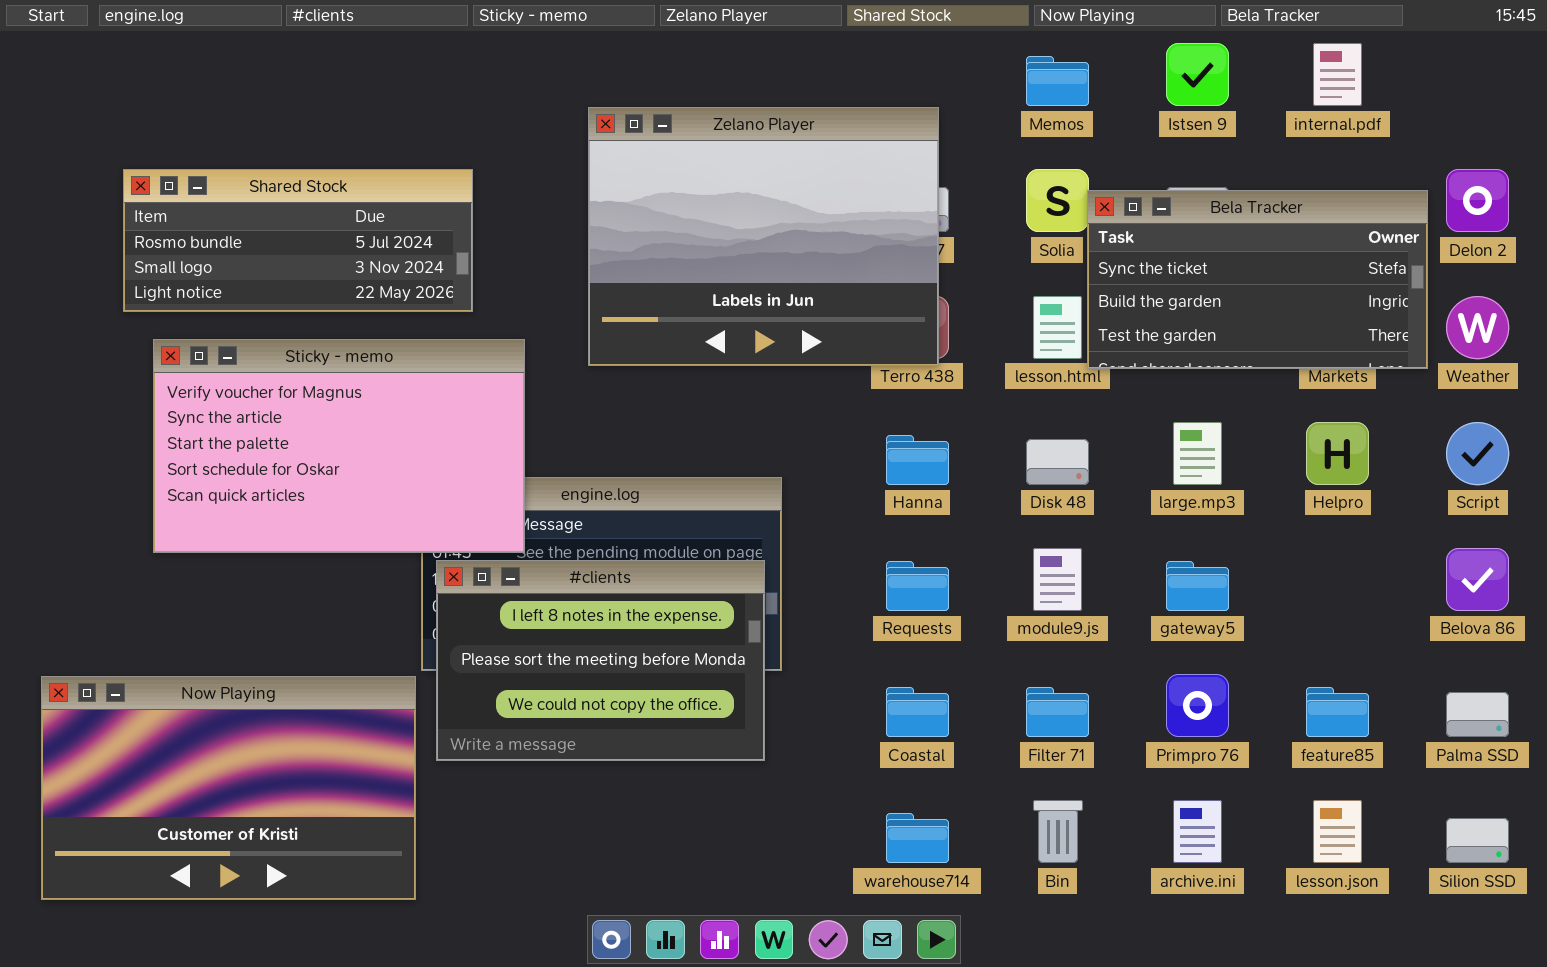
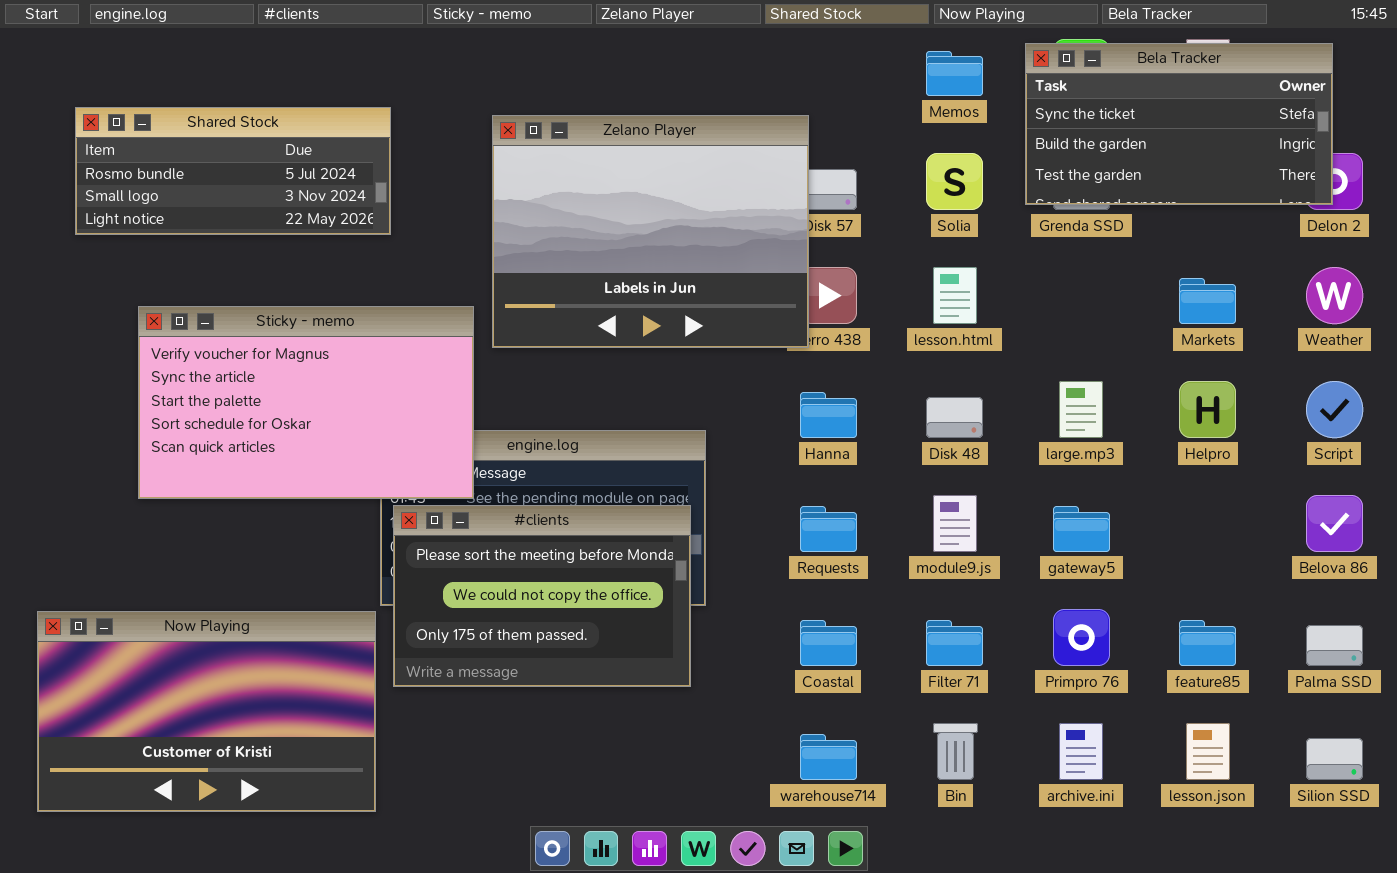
Zelano Player: [588,107,939,366] -> [492,115,809,348], moved
Shared Stock: [123,169,473,312] -> [75,107,391,235], moved
Bela Tracker: [1087,190,1428,369] -> [1025,43,1333,205], moved
#clients: [436,560,765,761] -> [393,505,691,687], scrolled down 1 row

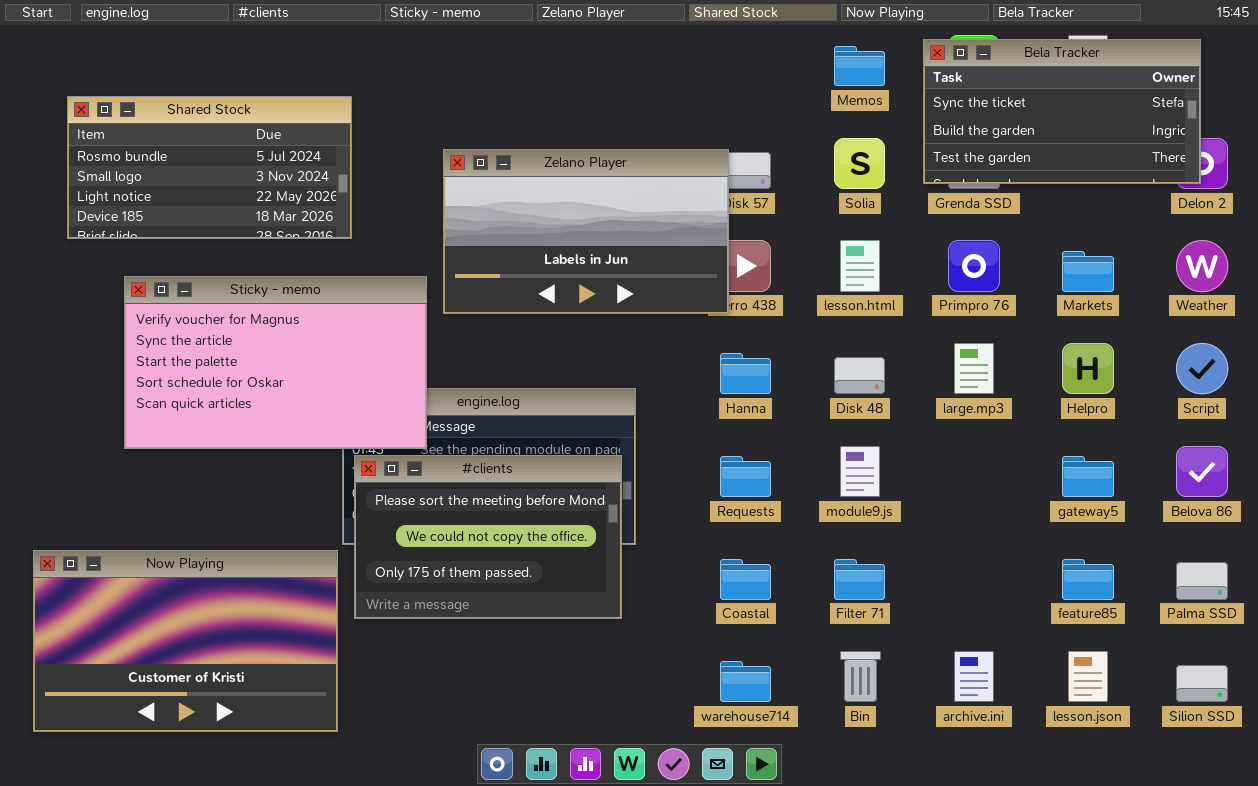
Shared Stock: [75,107,391,235] -> [67,96,352,239], resized
Zelano Player: [492,115,809,348] -> [443,149,729,314], resized
gateway5: [1053,506,1110,552] -> [1062,456,1114,497], moved
Primpro 76: [1053,609,1110,666] -> [948,240,1000,292], moved

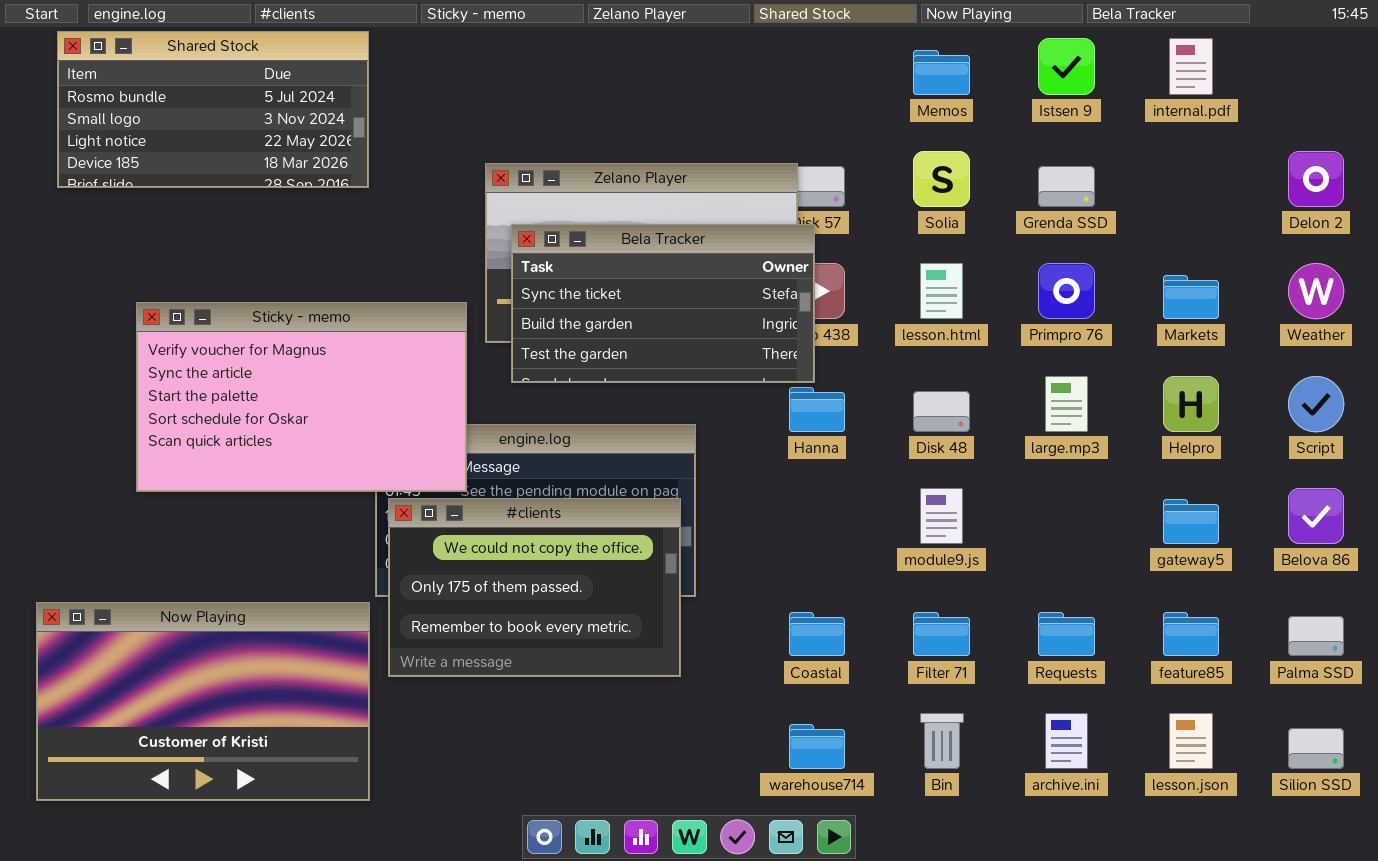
Bela Tracker: [923,39,1201,184] -> [511,224,815,383], moved
Shared Stock: [67,96,352,239] -> [57,31,369,188], moved
#clients: [354,455,622,619] -> [388,498,681,677], scrolled down 1 row
Requests: [720,456,771,497] -> [1038,612,1095,656], moved

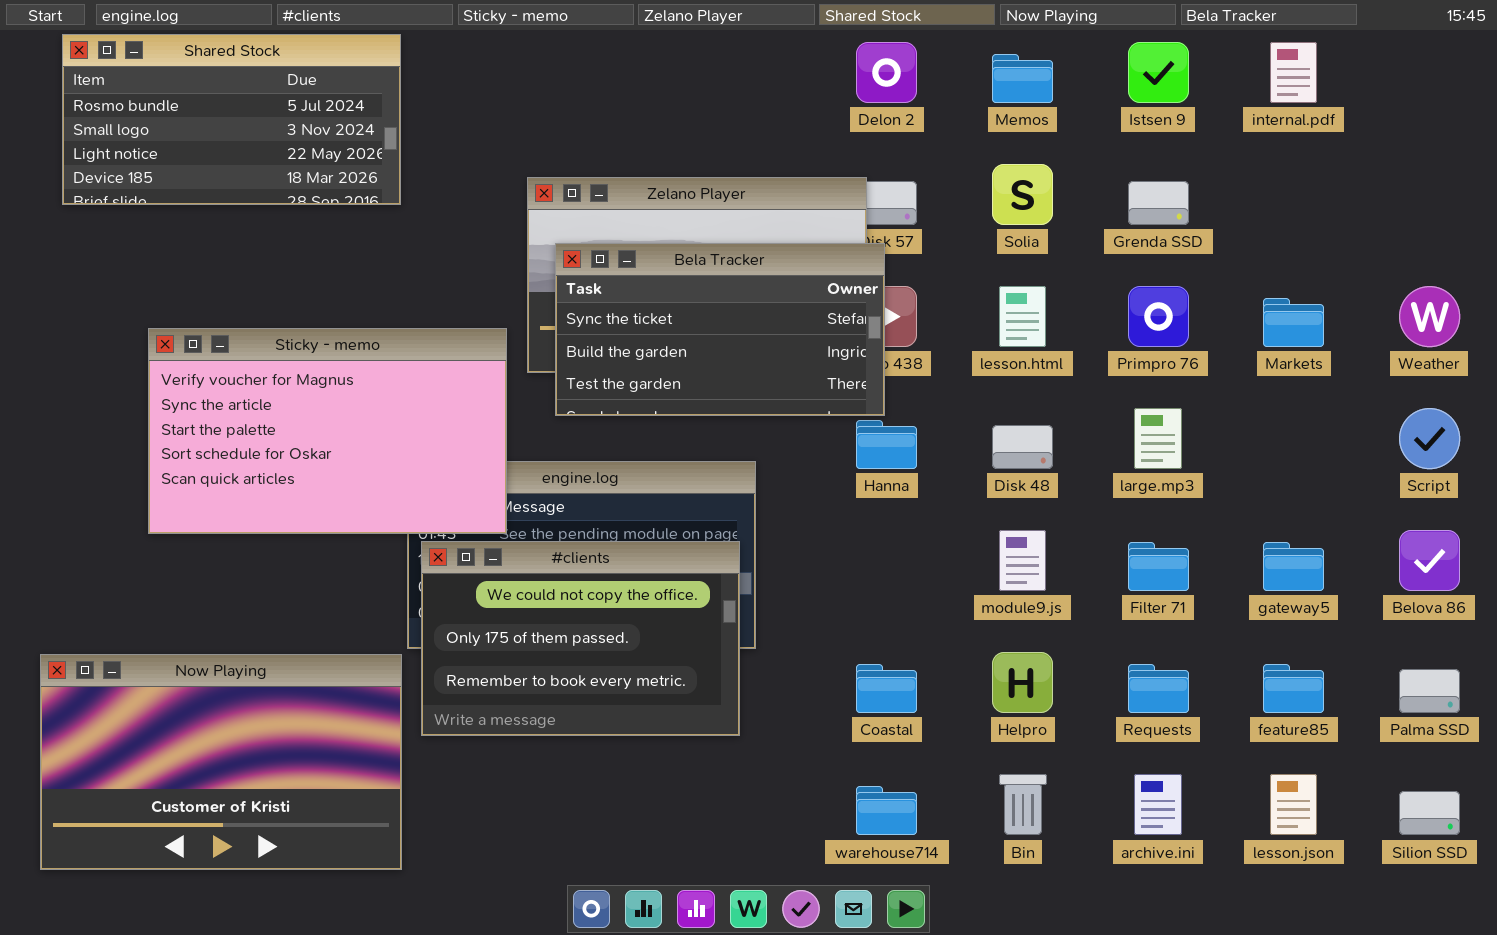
Delon 2: [1288,151,1344,207] -> [856,42,917,103], moved
Helpro: [1163,376,1219,432] -> [992,652,1053,713], moved
Filter 71: [913,612,970,656] -> [1128,542,1189,591], moved

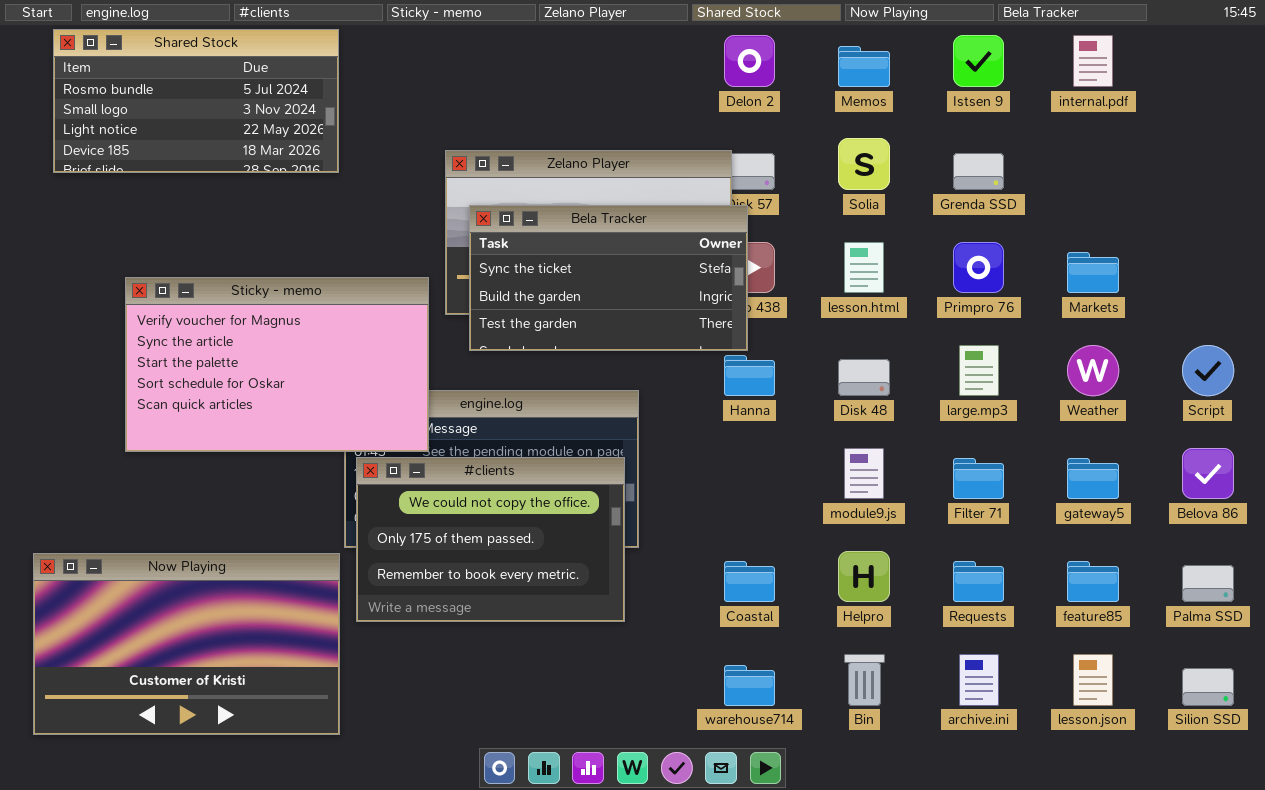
Weather: [1399,286,1460,347] -> [1067,345,1119,396], moved

